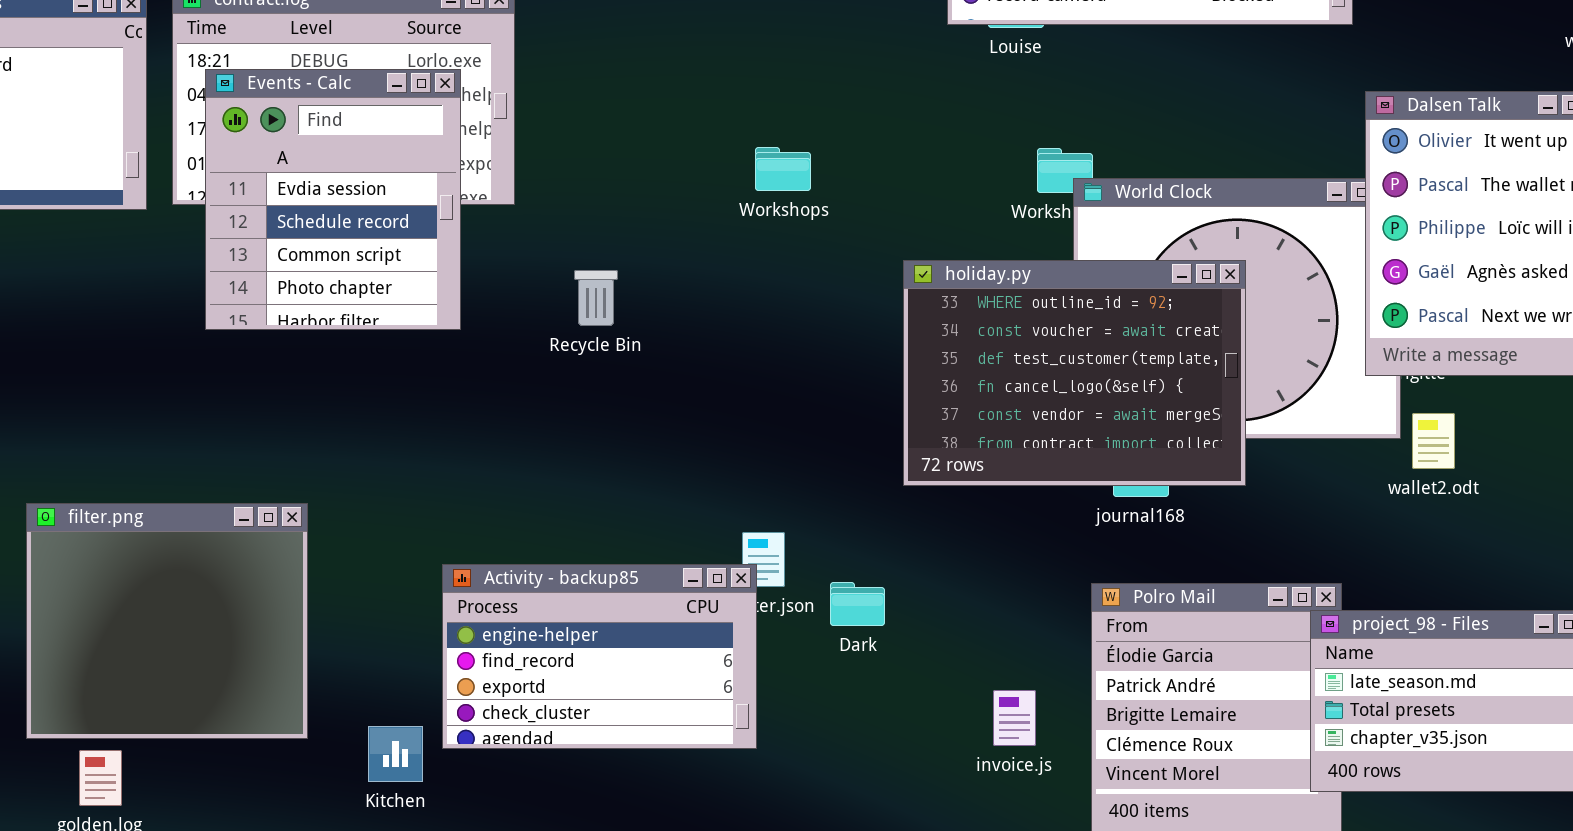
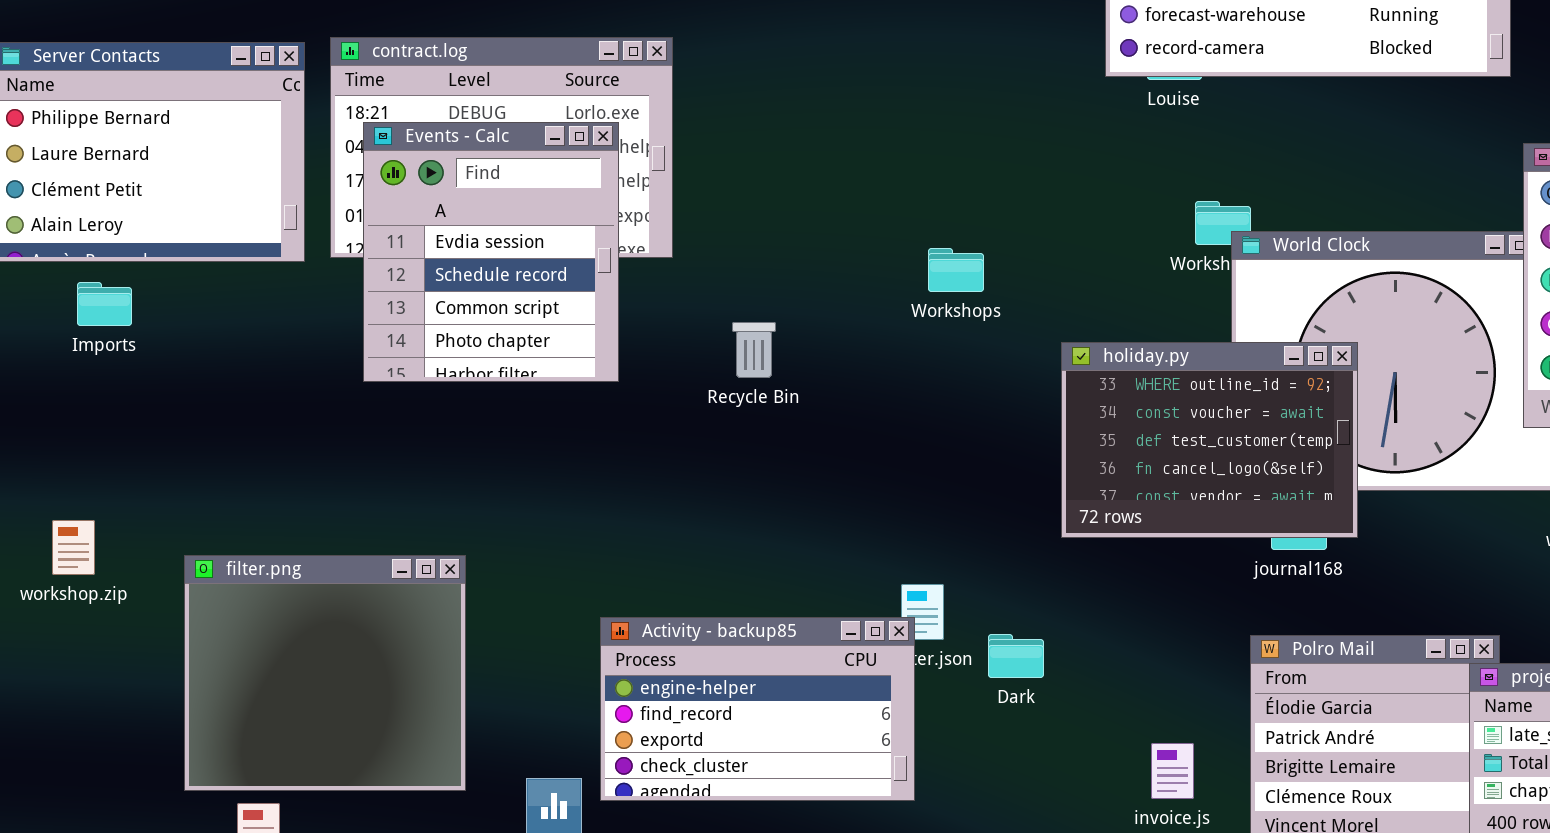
Workshops: [755,147,811,191] -> [928,248,984,292], moved
holiday.py: [903,260,1246,486] -> [1061,342,1358,538], resized

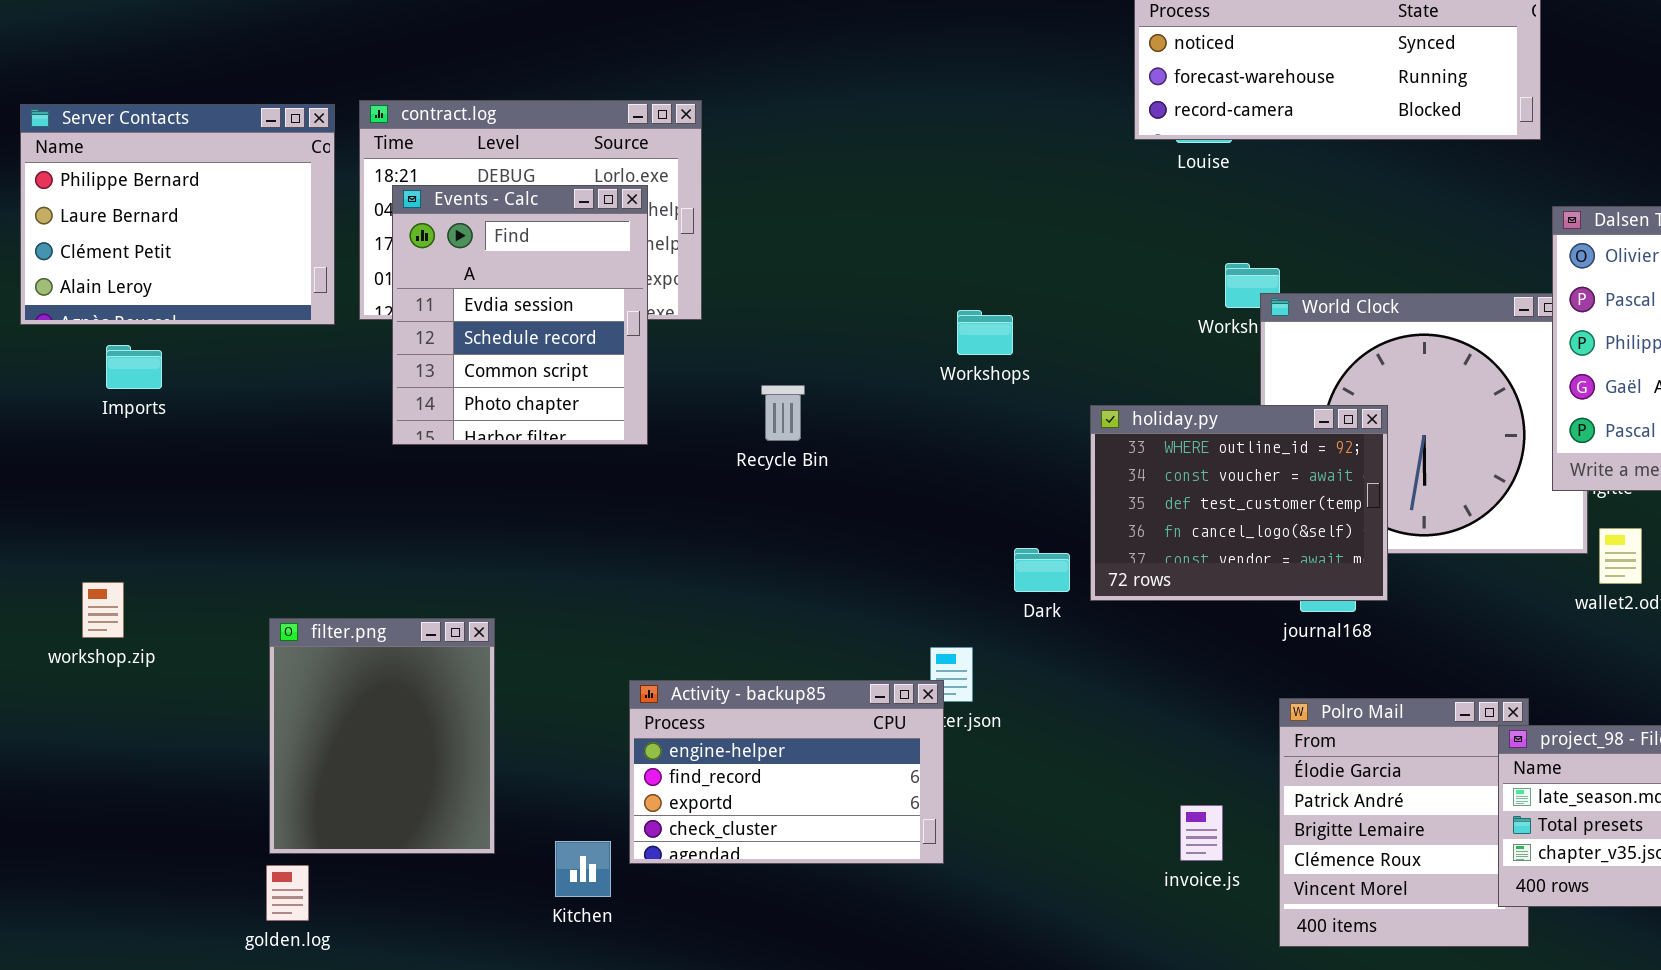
filter.png: [184,555,466,791] -> [269,618,495,854], resized
Dark: [988,634,1044,678] -> [1014,548,1070,592], moved

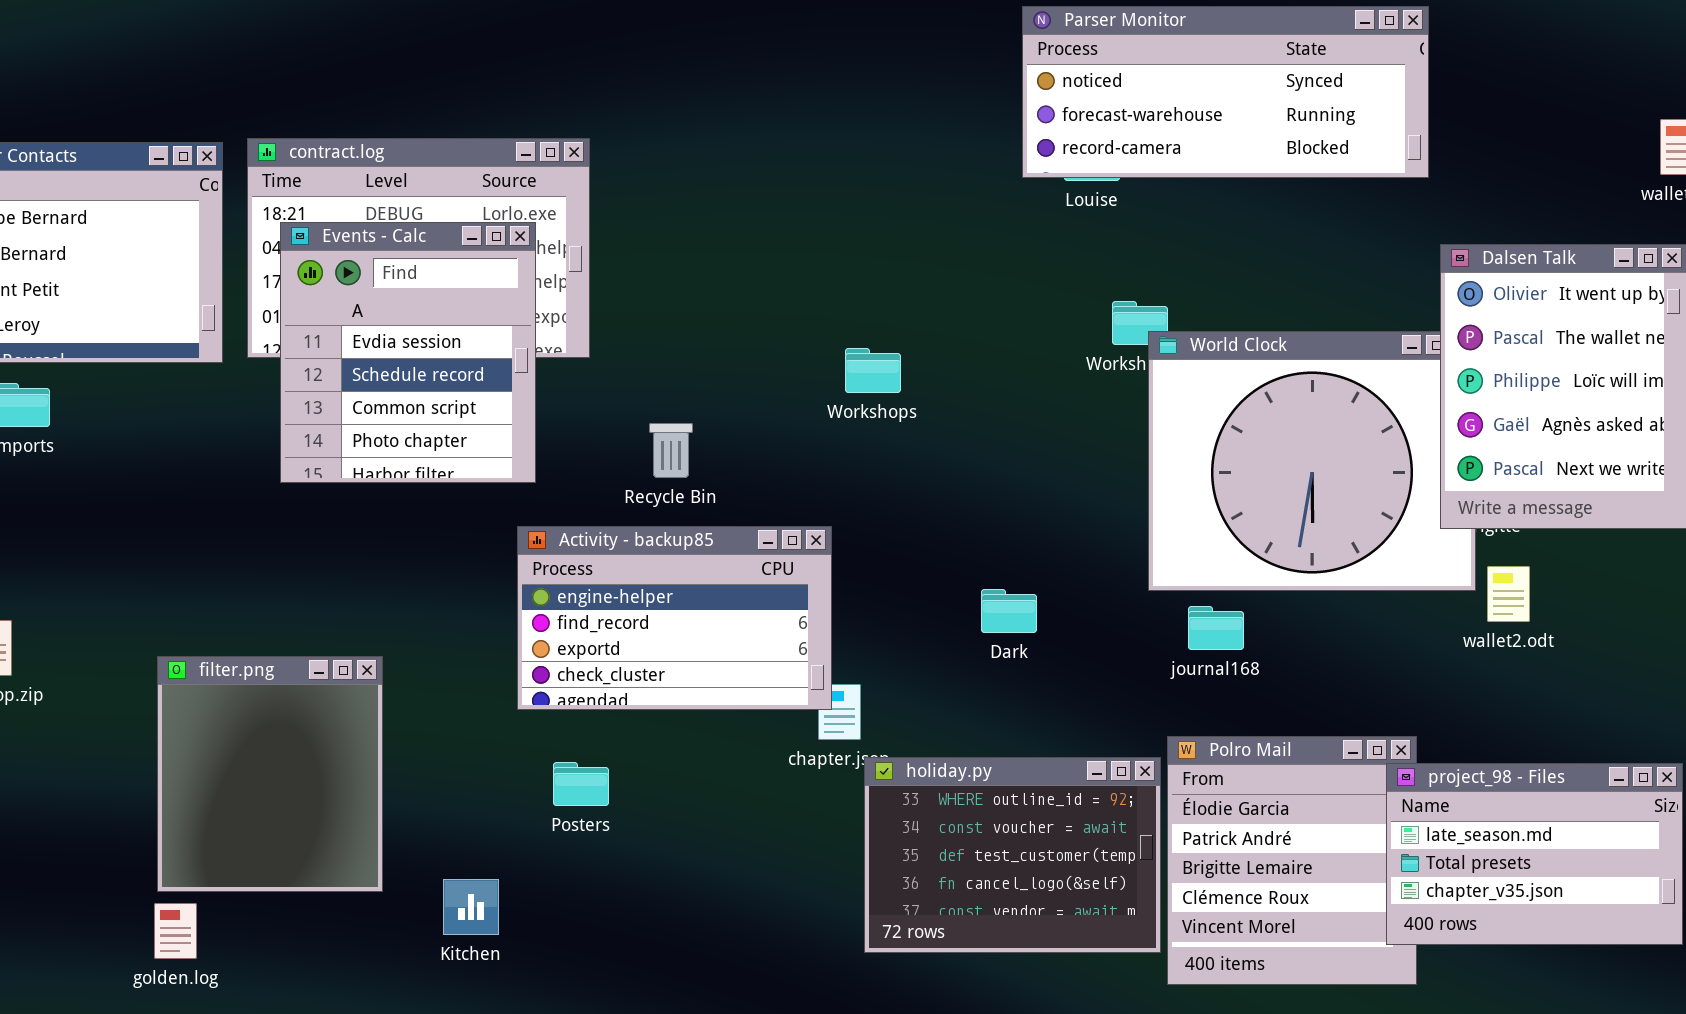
holiday.py: [1090,405,1388,601] -> [864,757,1161,953], moved
Dark: [1014,548,1070,592] -> [981,589,1037,633], moved
Activity - backup85: [629,680,944,864] -> [517,526,832,710], moved

